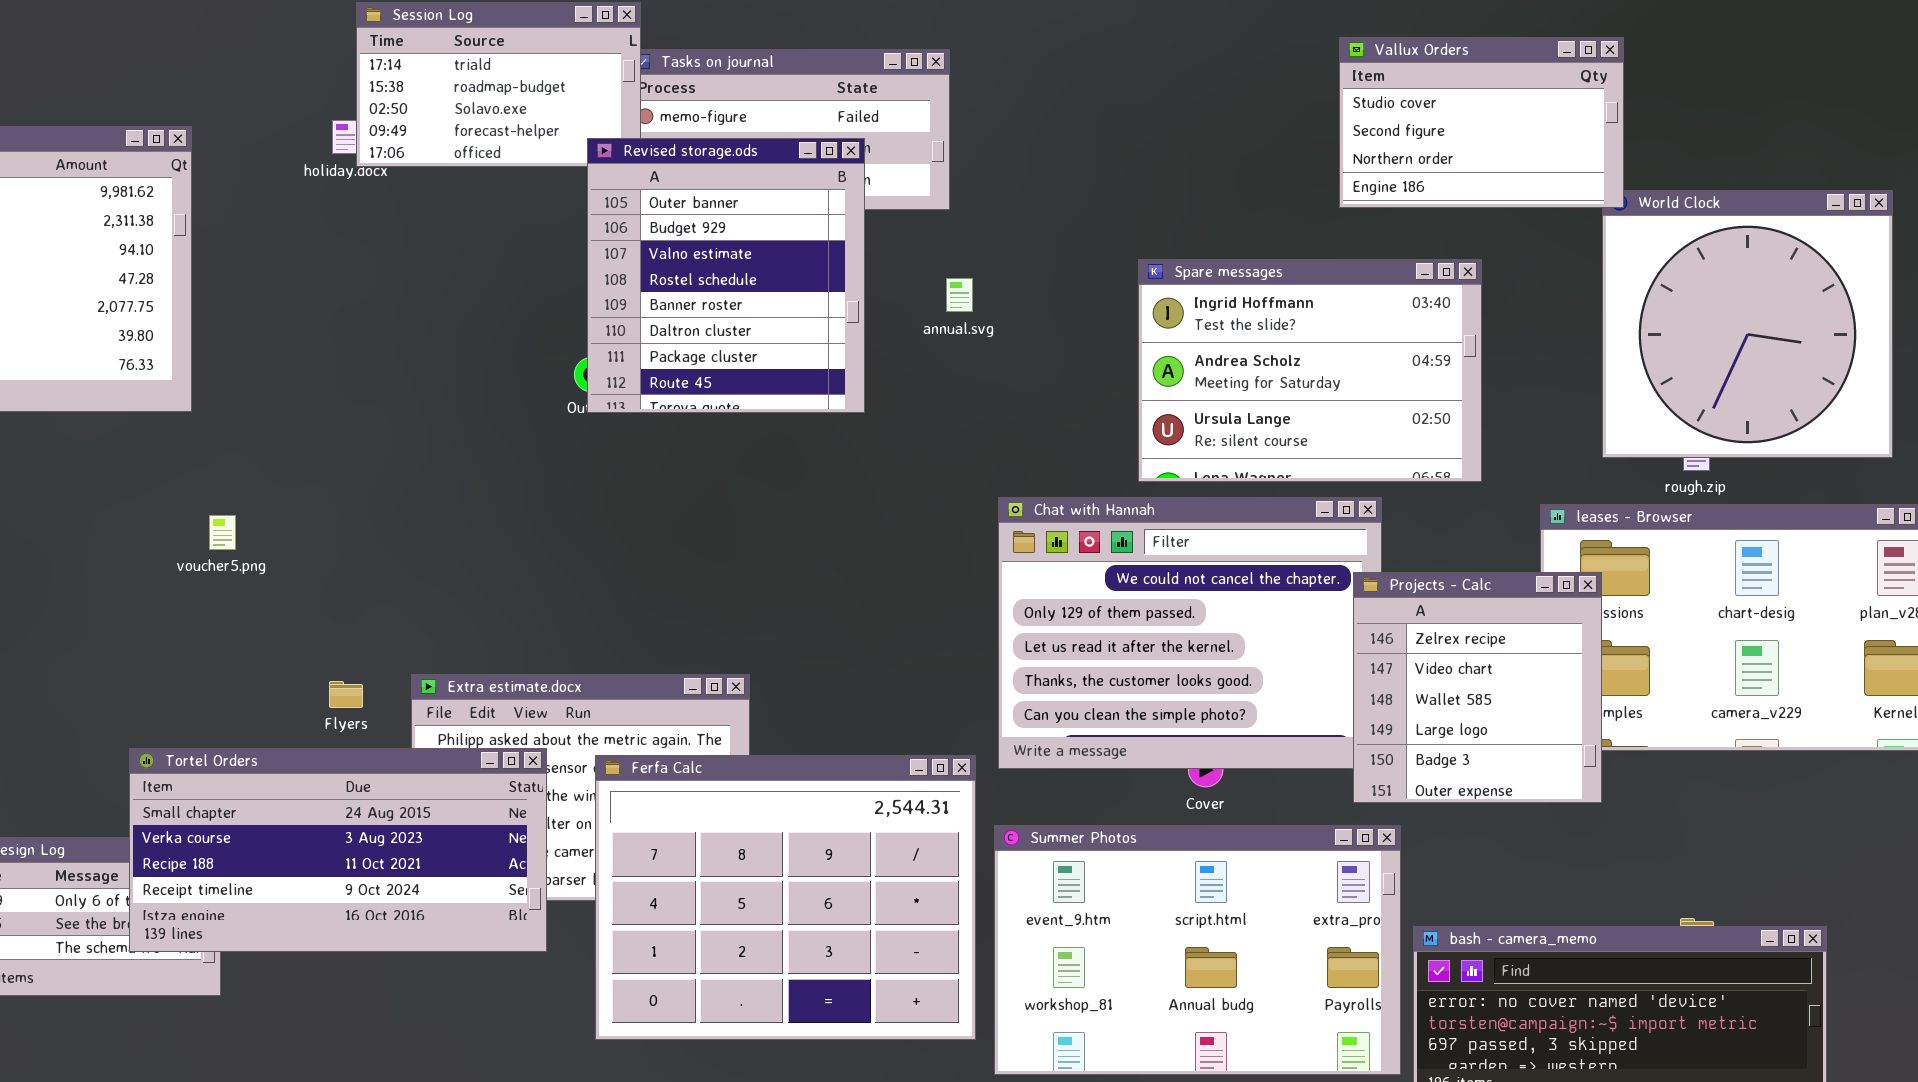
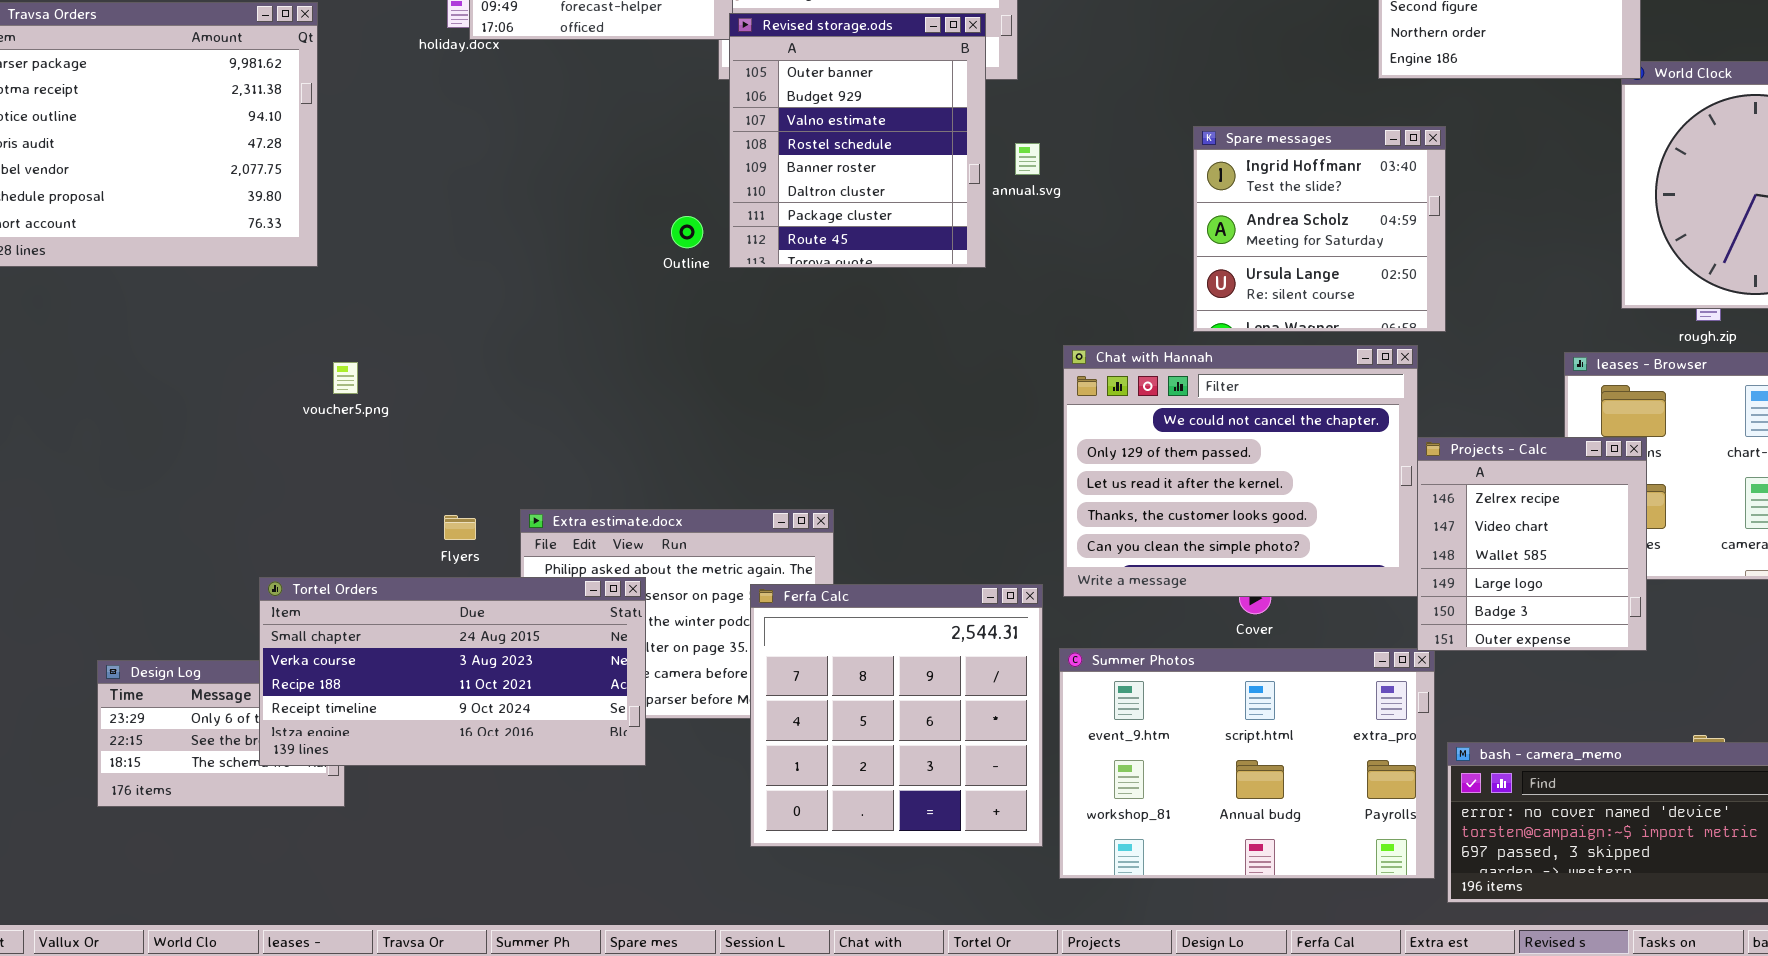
Revised storage.ods: [587,138,865,413] -> [729,13,986,268], moved
Spare messages: [1138,259,1482,482] -> [1193,126,1446,332], resized
Projects - Calc: [1353,572,1602,803] -> [1417,437,1647,651], moved
Ferfa Calc: [595,755,976,1040] -> [750,584,1043,847], resized

